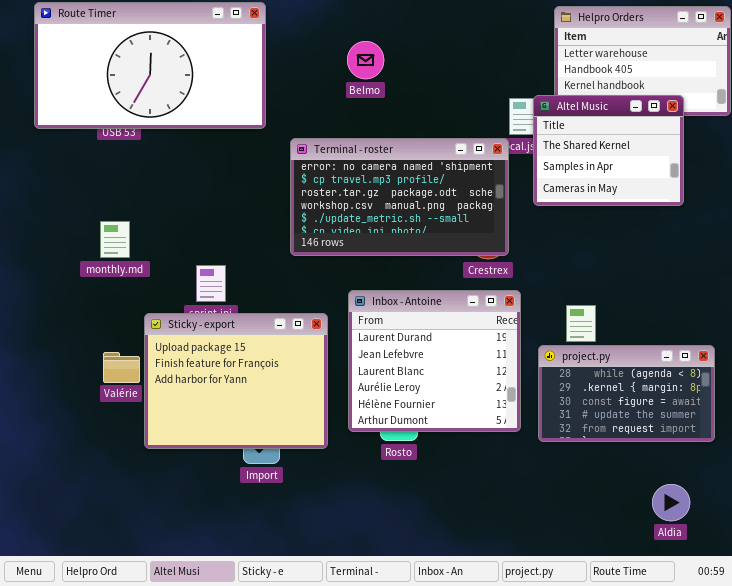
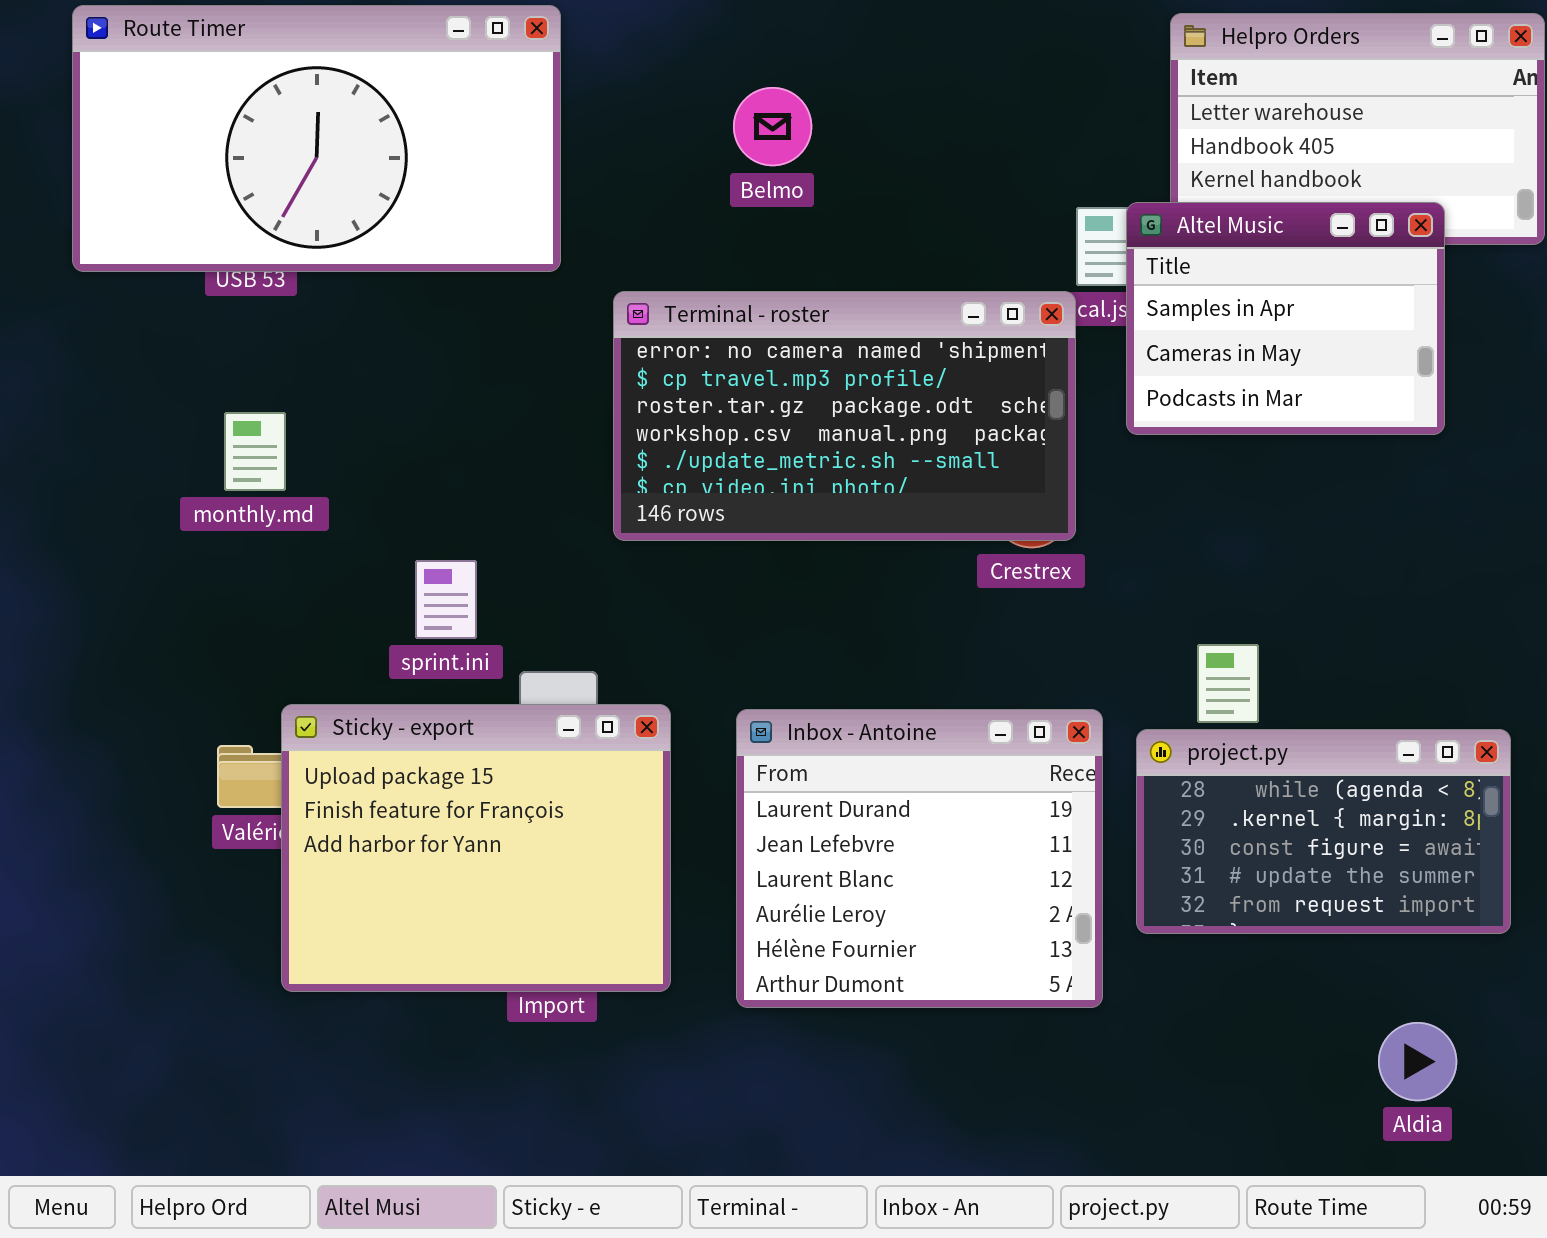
Altel Music: [533,95,684,206] -> [1126,202,1445,435], scrolled down 1 row
monthly.md: [100,221,130,258] -> [224,412,286,491], moved
Inbox - Antoine: [348,290,521,432] -> [736,709,1103,1008], moved
Sticky - export: [144,313,328,449] -> [281,704,671,992], moved

